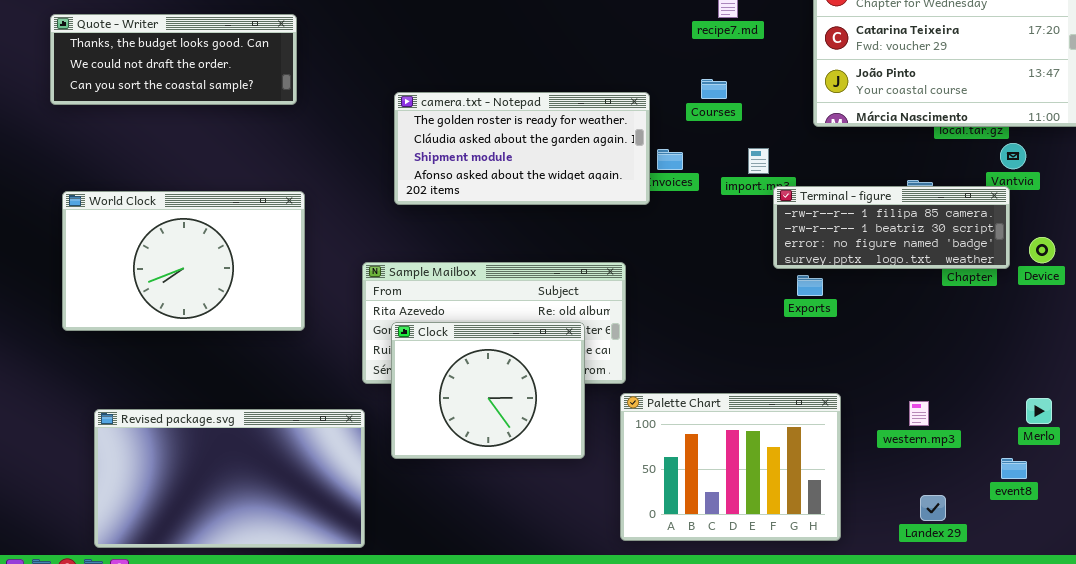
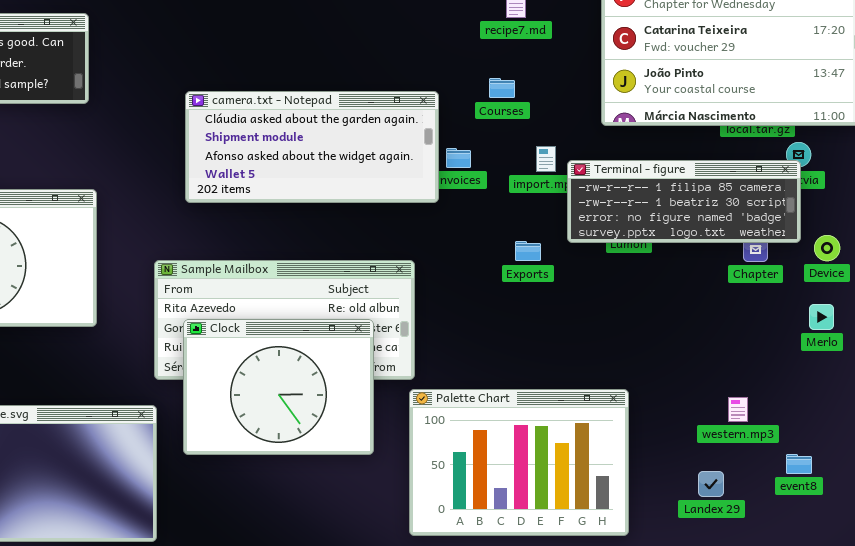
camera.txt - Notepad: [394,92,650,205] -> [185,91,439,203], scrolled down 1 row
Terminal - figure: [773,186,1010,269] -> [567,160,801,243], moved
Exports: [797,275,823,296] -> [515,241,541,261], moved
Merlo: [1026,398,1052,424] -> [809,304,834,330], moved
western.mp3: [909,401,929,426] -> [728,397,748,422], moved
Landex 29: [920,495,946,521] -> [698,471,724,497], moved

